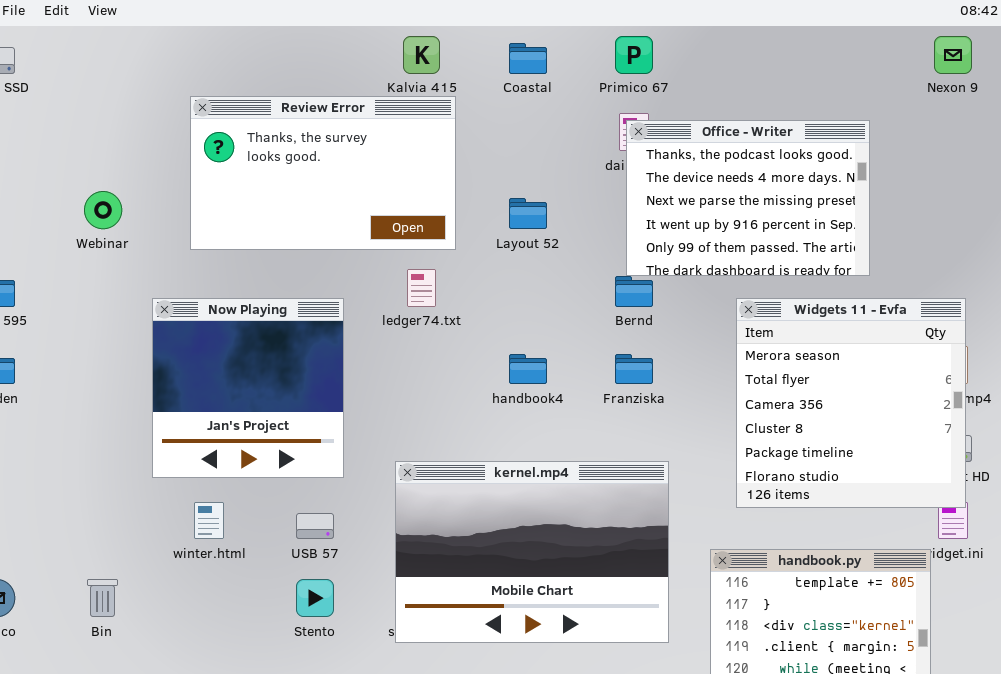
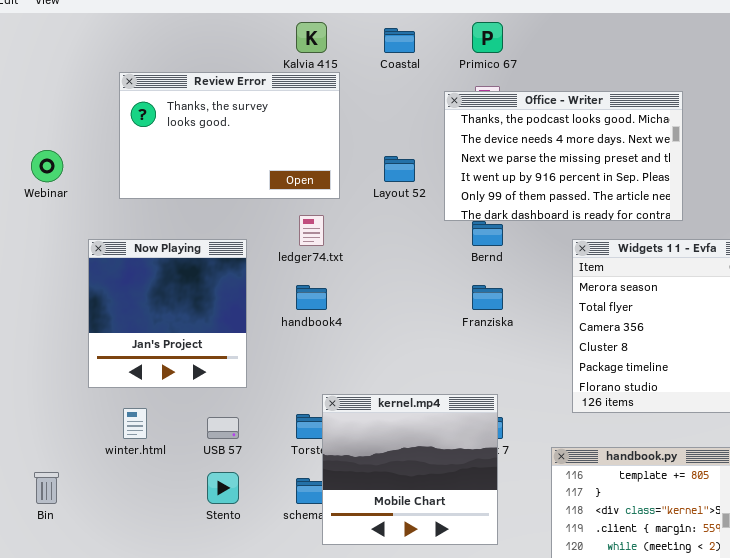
Office - Writer: [626,120,870,276] -> [444,91,683,221], resized
handbook4: [509,354,547,384] -> [296,285,327,310], moved
kernel.mp4: [395,461,669,643] -> [322,394,498,545], moved, resized

